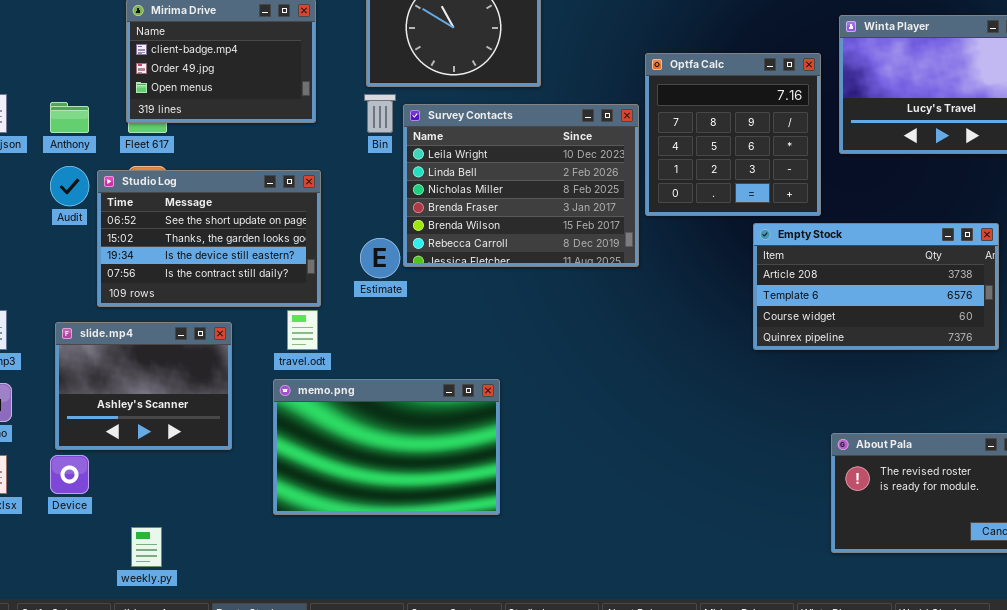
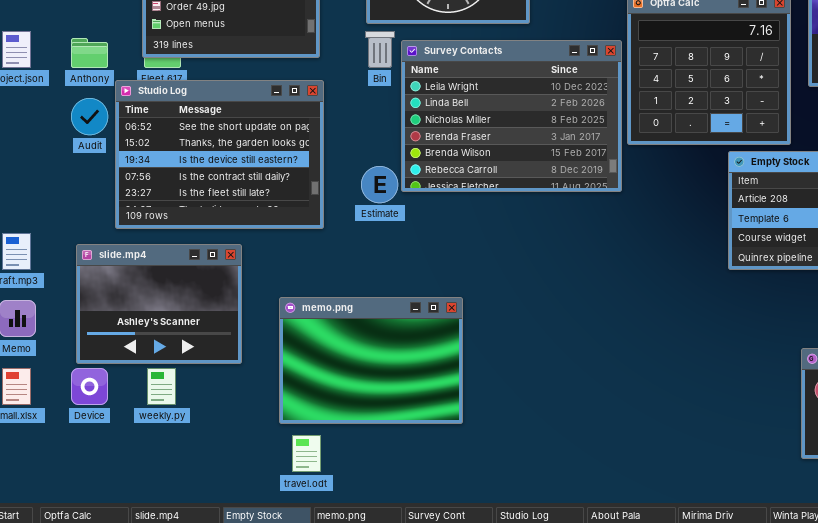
Studio Log: [97,170,321,307] -> [115,80,324,229], resized
travel.odt: [287,310,318,350] -> [292,435,321,472], moved
memo.png: [273,379,500,515] -> [279,297,463,424], resized
weekly.py: [131,527,162,567] -> [147,368,176,405], moved

